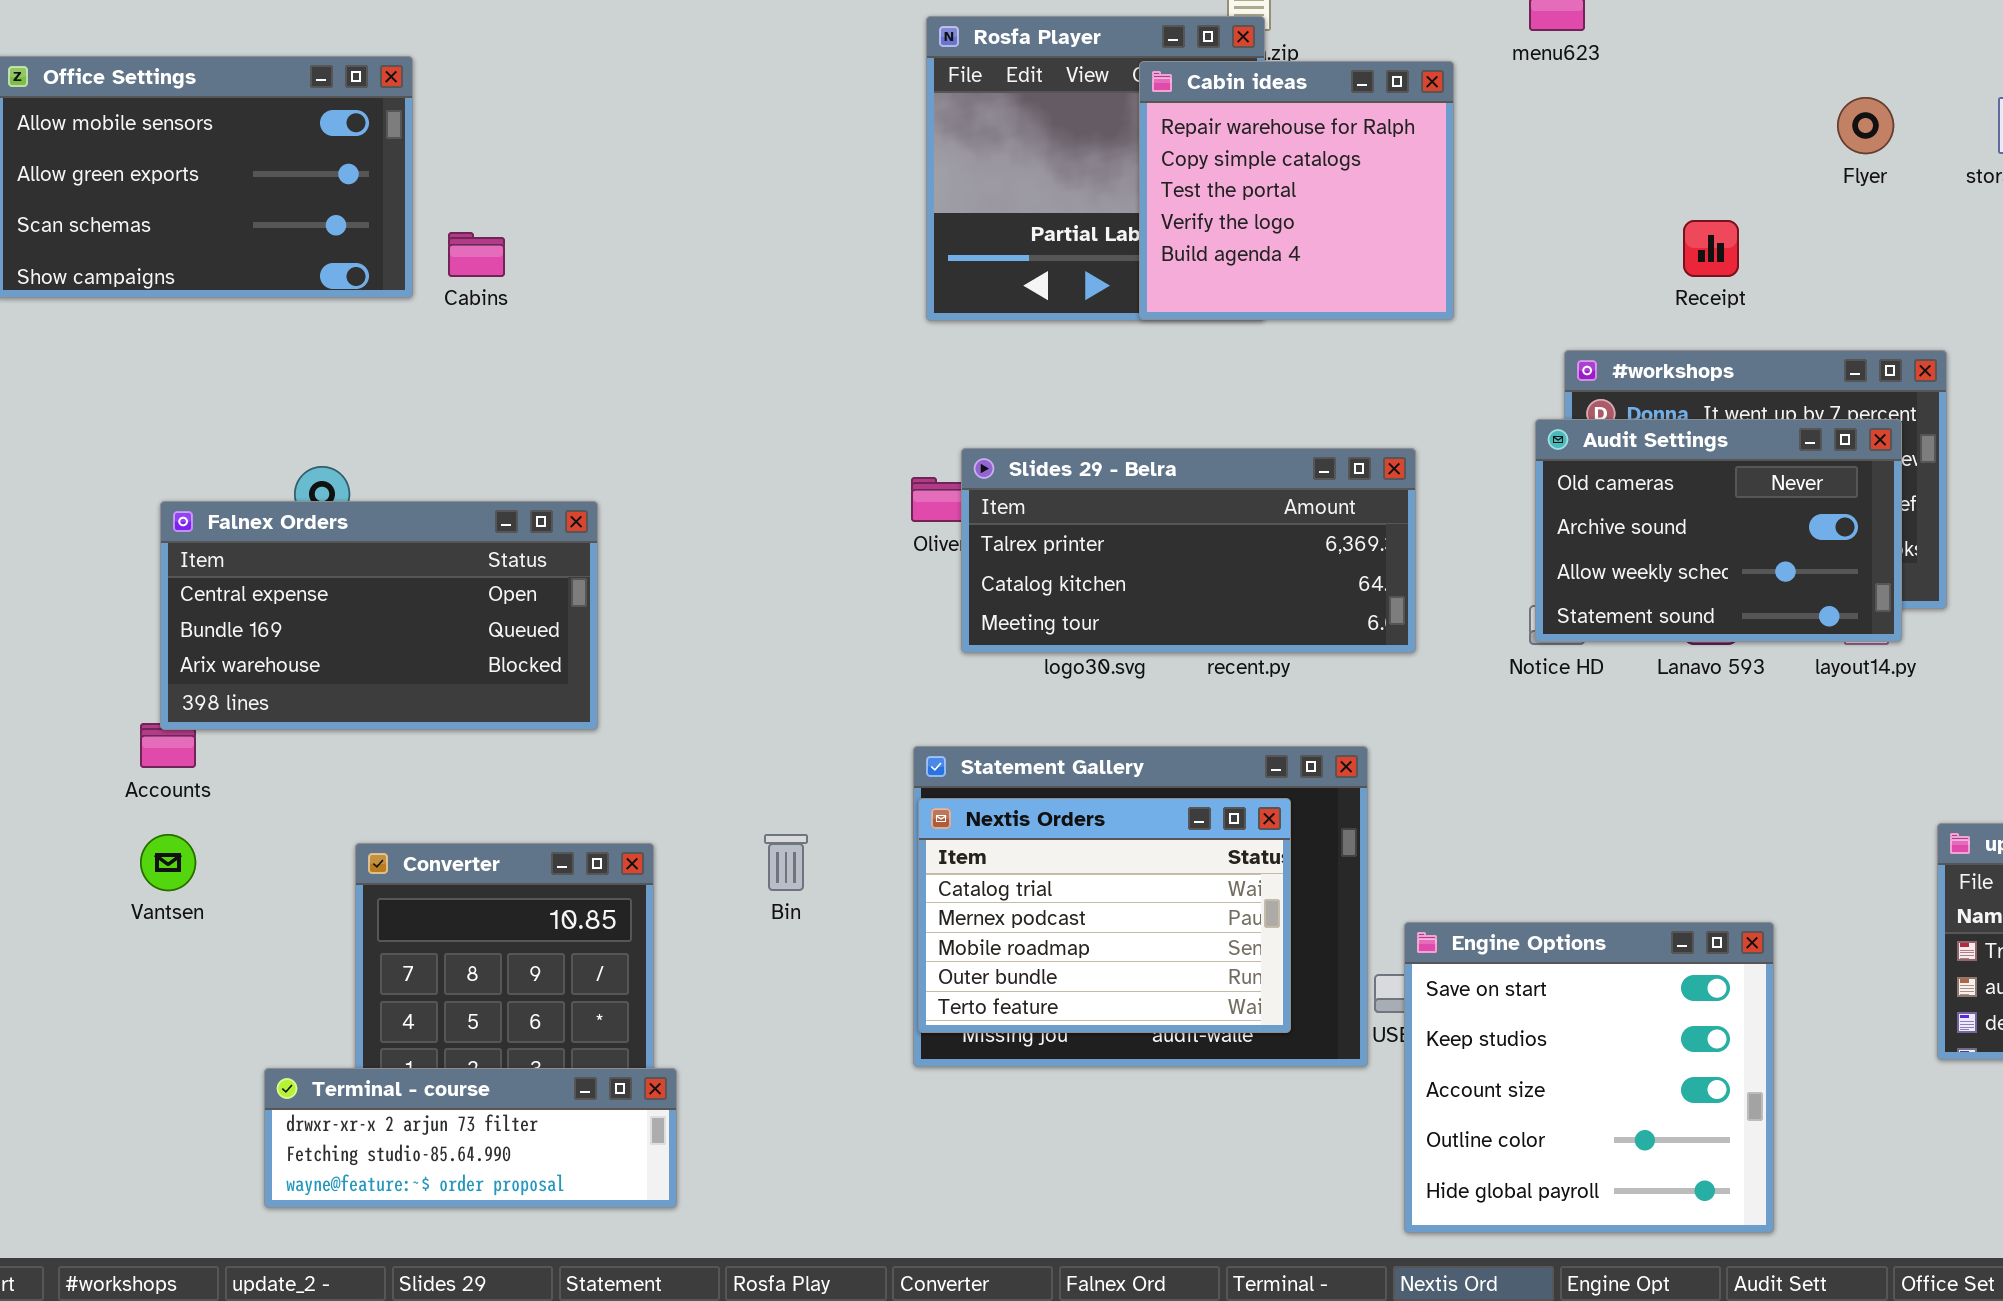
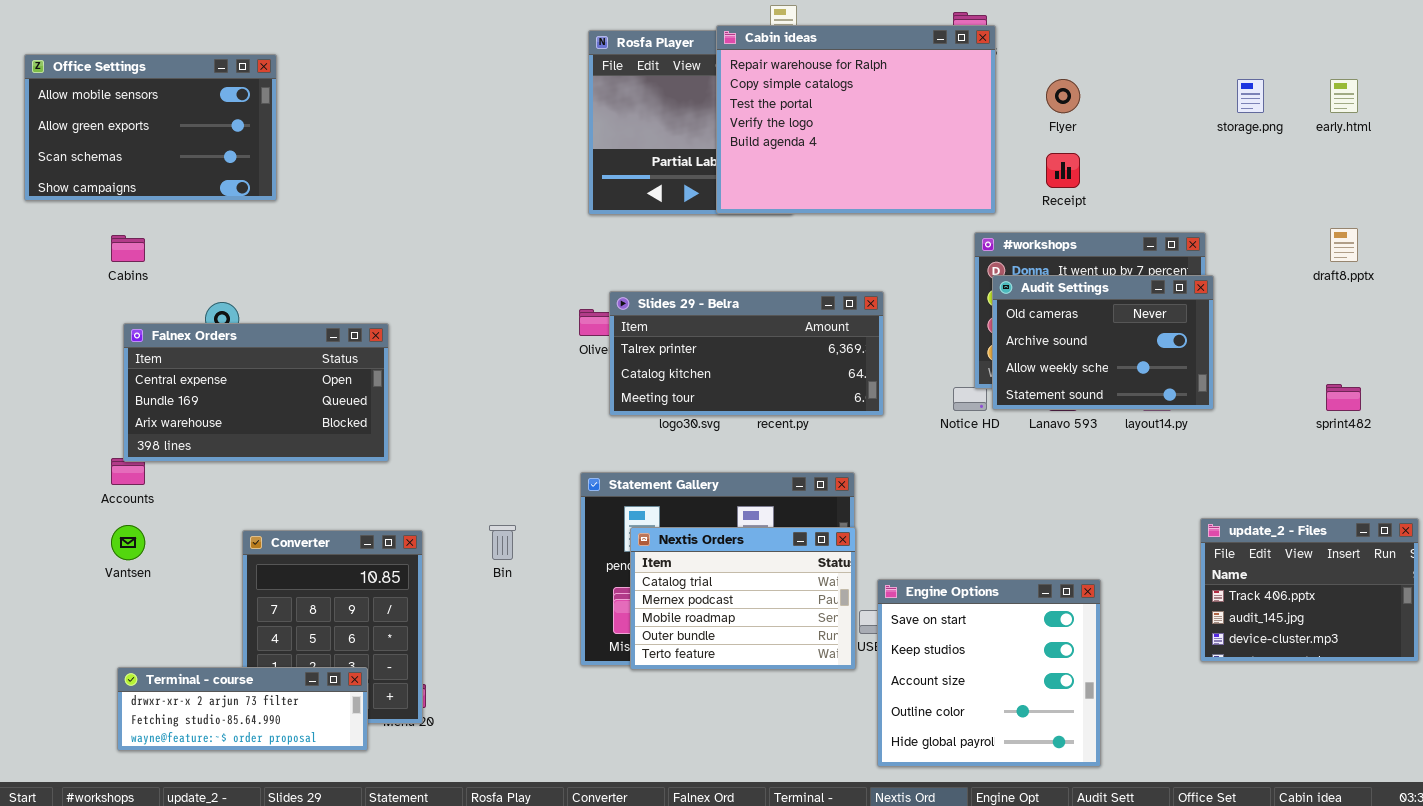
Cabin ideas: [1139,61,1454,320] -> [716,25,996,214], resized
Flyer: [1837,97,1894,154] -> [1046,79,1080,113], moved
Cabins: [448,232,505,277] -> [111,235,145,262], moved
Audit Settings: [1535,419,1902,642] -> [992,275,1214,410], moved
Nextis Orders: [918,798,1291,1033] -> [630,527,856,670], moved
Terminal - course: [264,1068,677,1208] -> [117,667,368,751], moved

